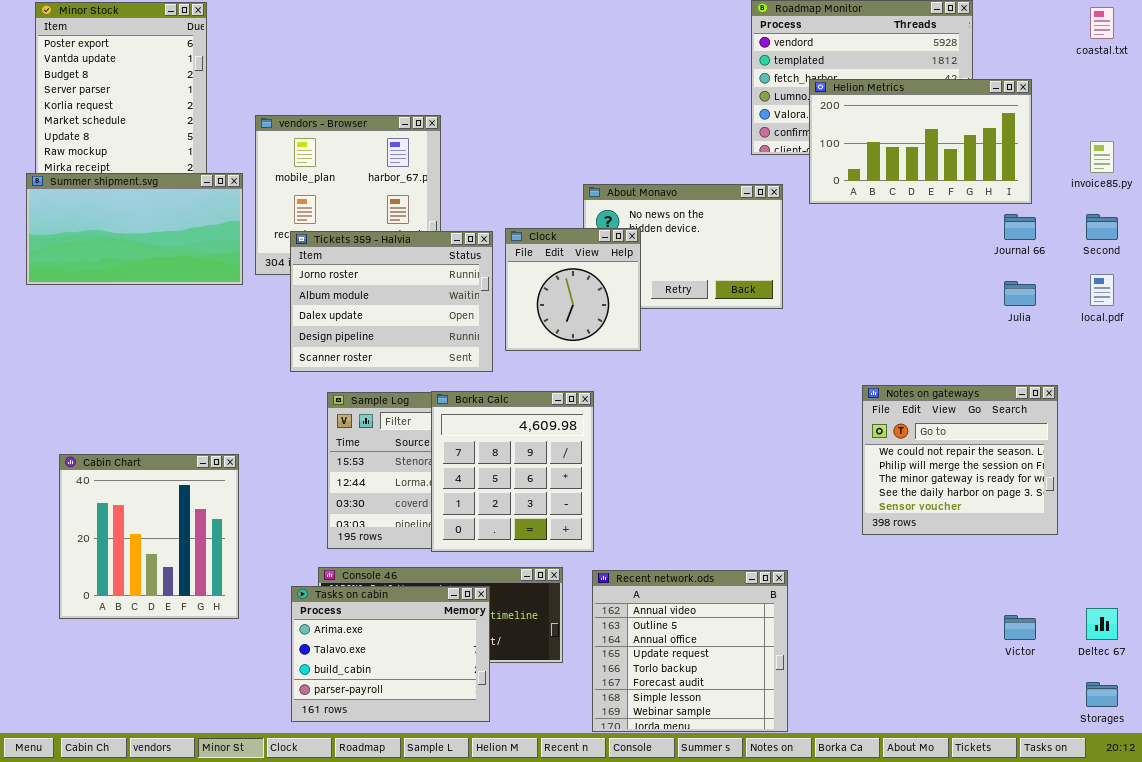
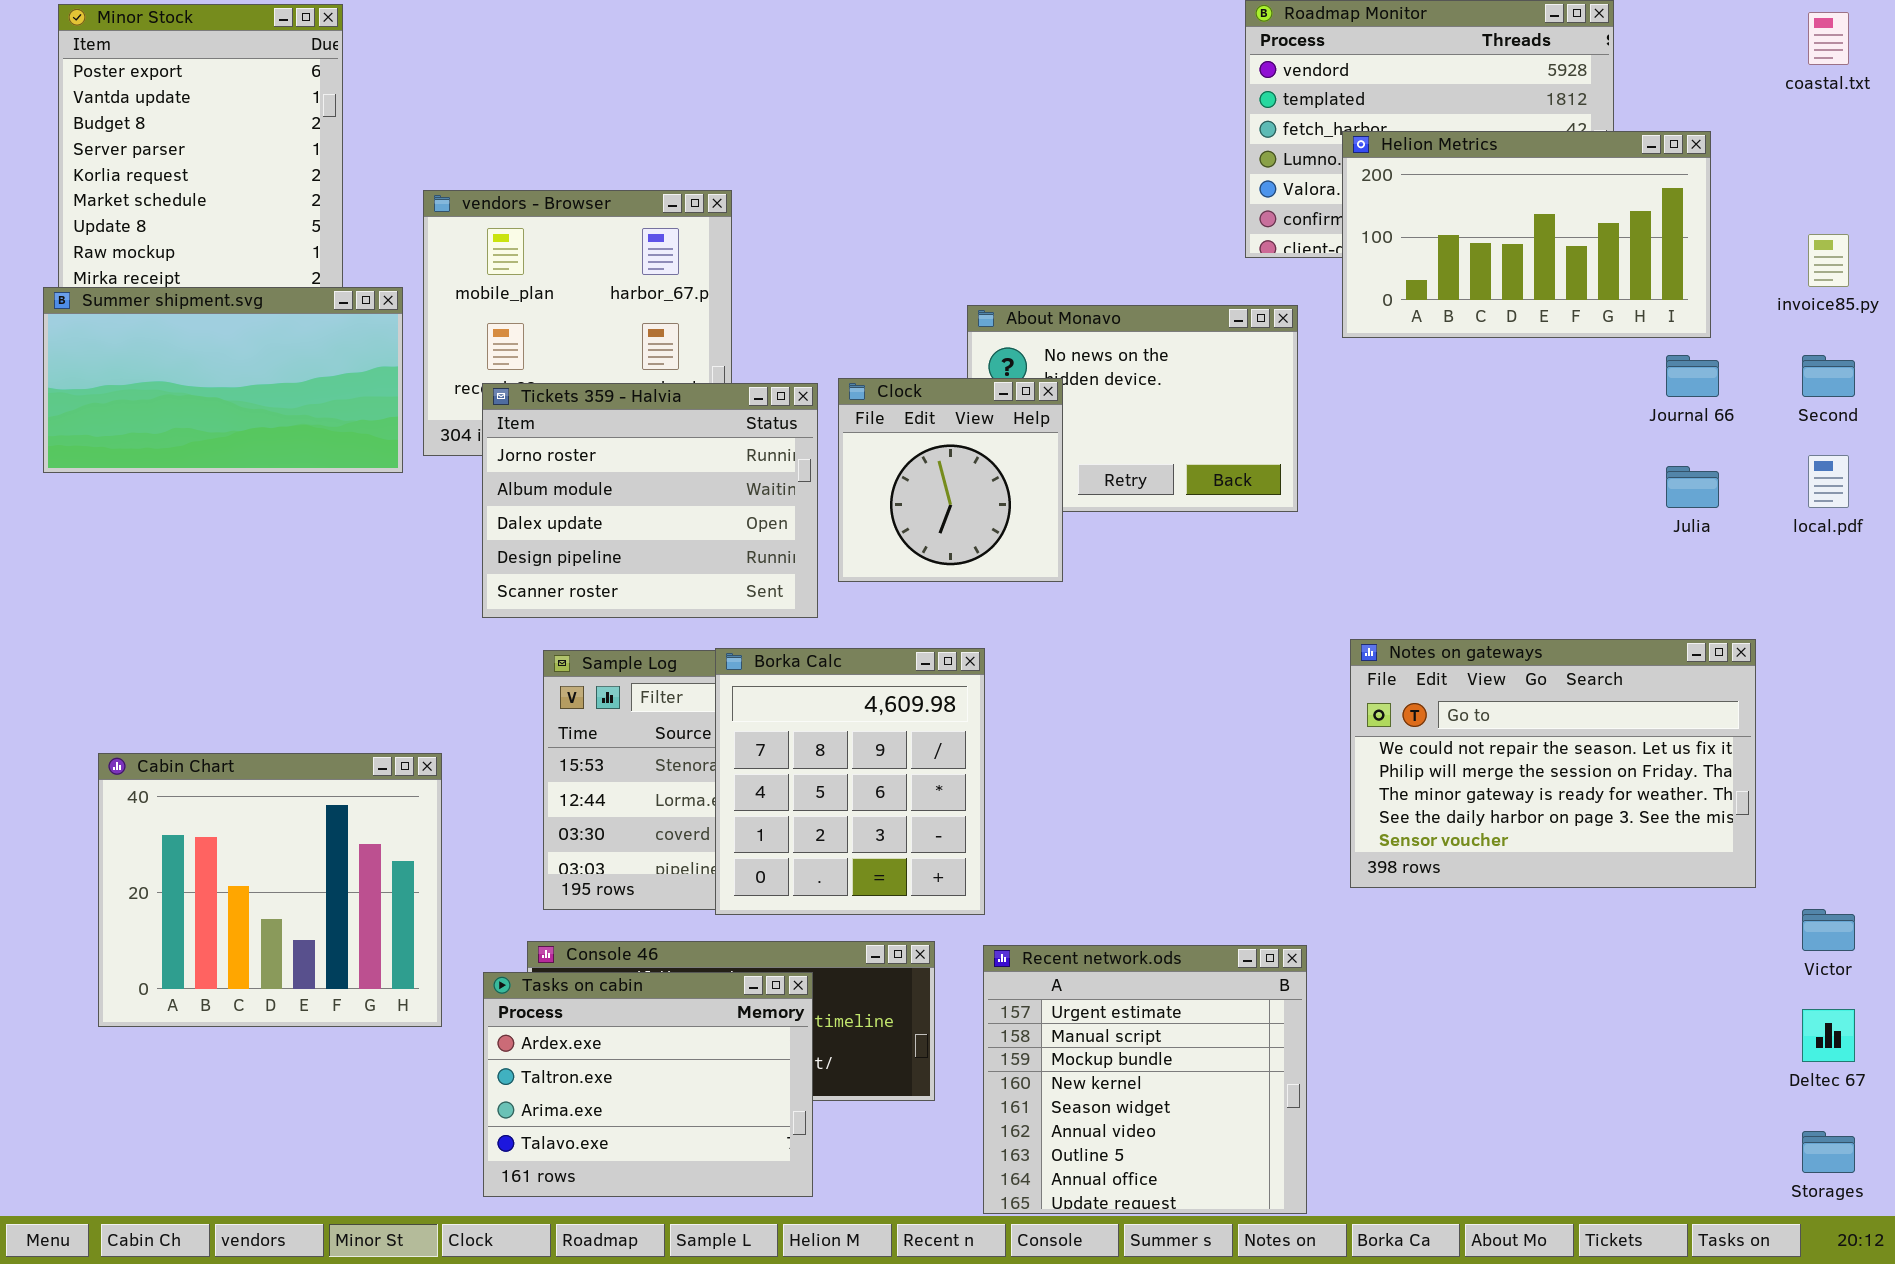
Notes on gateways: [862,385,1058,535] -> [1350,639,1756,888], resized
Cabin Chart: [59,454,239,619] -> [98,753,442,1027], resized
Recent network.ods: [592,570,788,732] -> [983,945,1307,1214], scrolled up 5 rows
Tasks on cabin: [291,586,490,722] -> [483,972,813,1197], scrolled up 2 rows
Victor: [1004,615,1036,640] -> [1802,909,1855,951], moved

